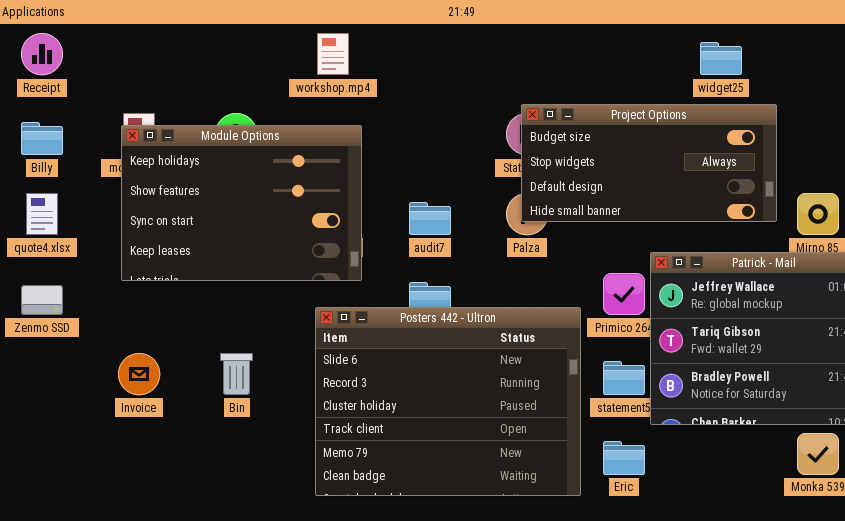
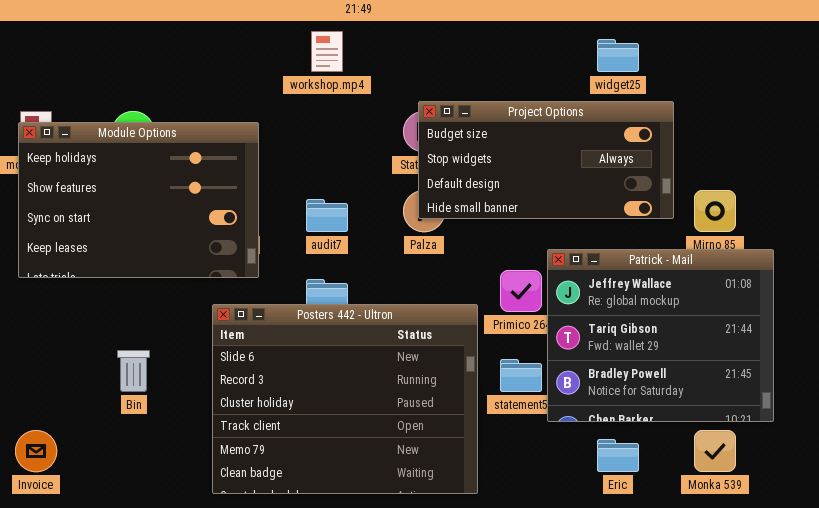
workshop.mp4: [317,33,349,75] -> [311,31,343,72], moved
Invoice: [118,353,160,395] -> [15,430,57,472], moved
Eric: [603,441,645,475] -> [597,439,639,472], moved

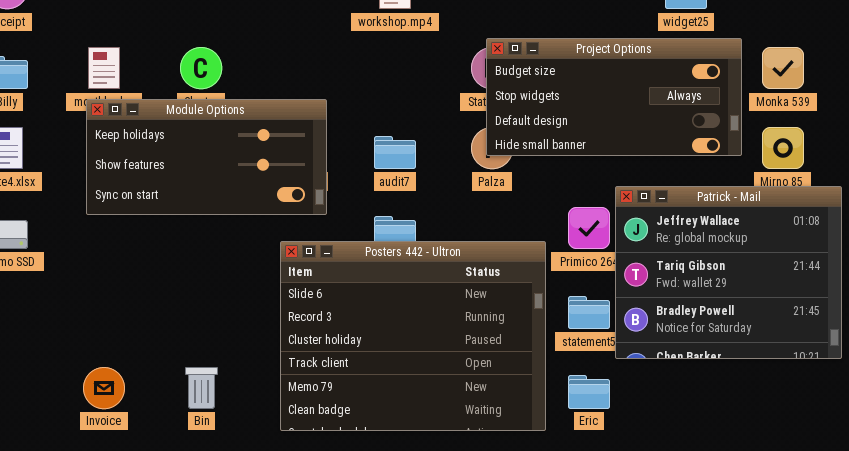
Module Options: [18,122,259,278] -> [86,99,327,215], resized
Bin: [117,350,150,392] -> [185,367,218,409], moved
Monka 539: [694,430,736,472] -> [762,47,804,89], moved
Eric: [597,439,639,472] -> [568,375,610,409], moved

